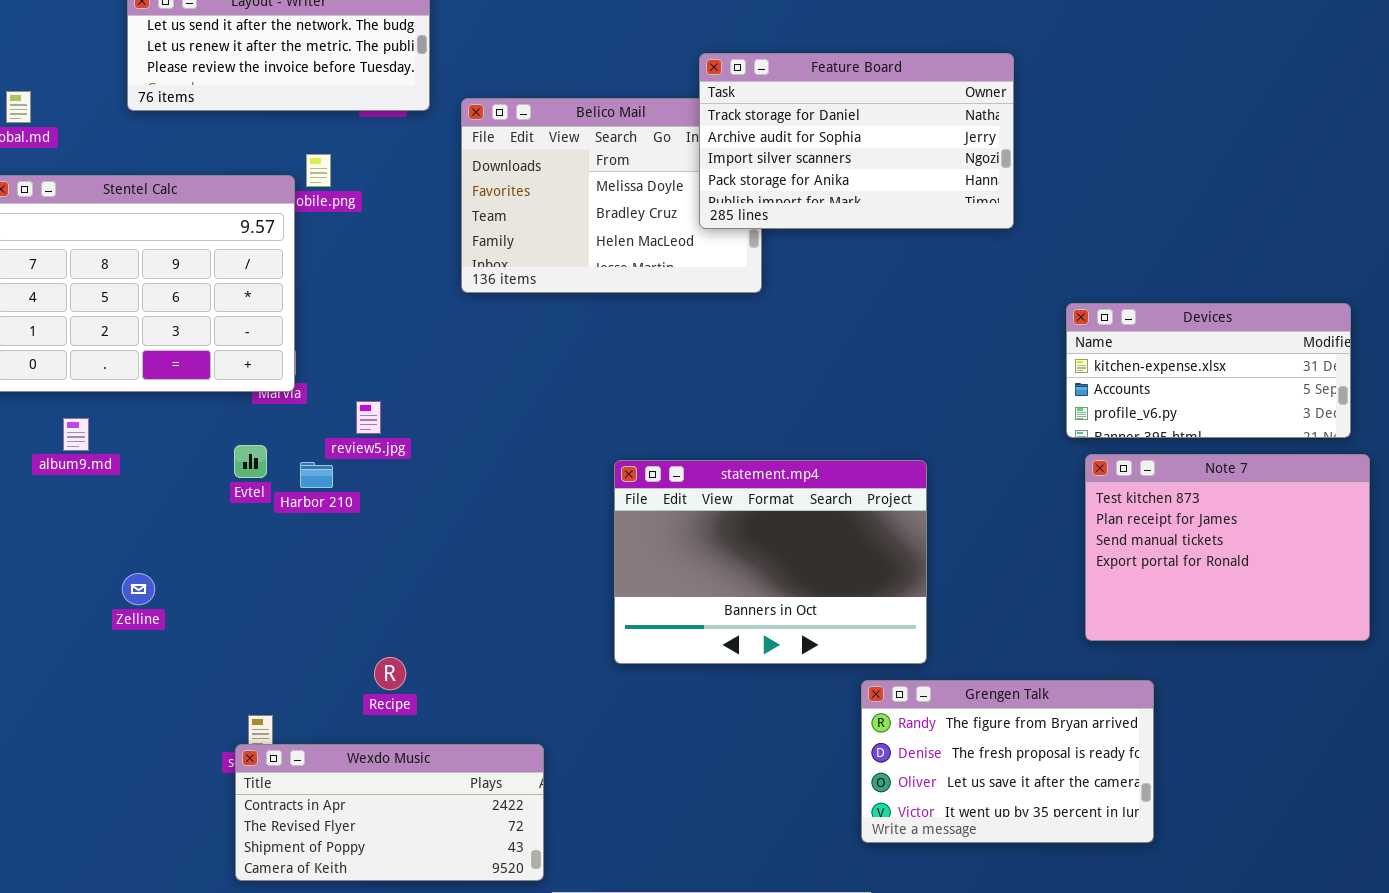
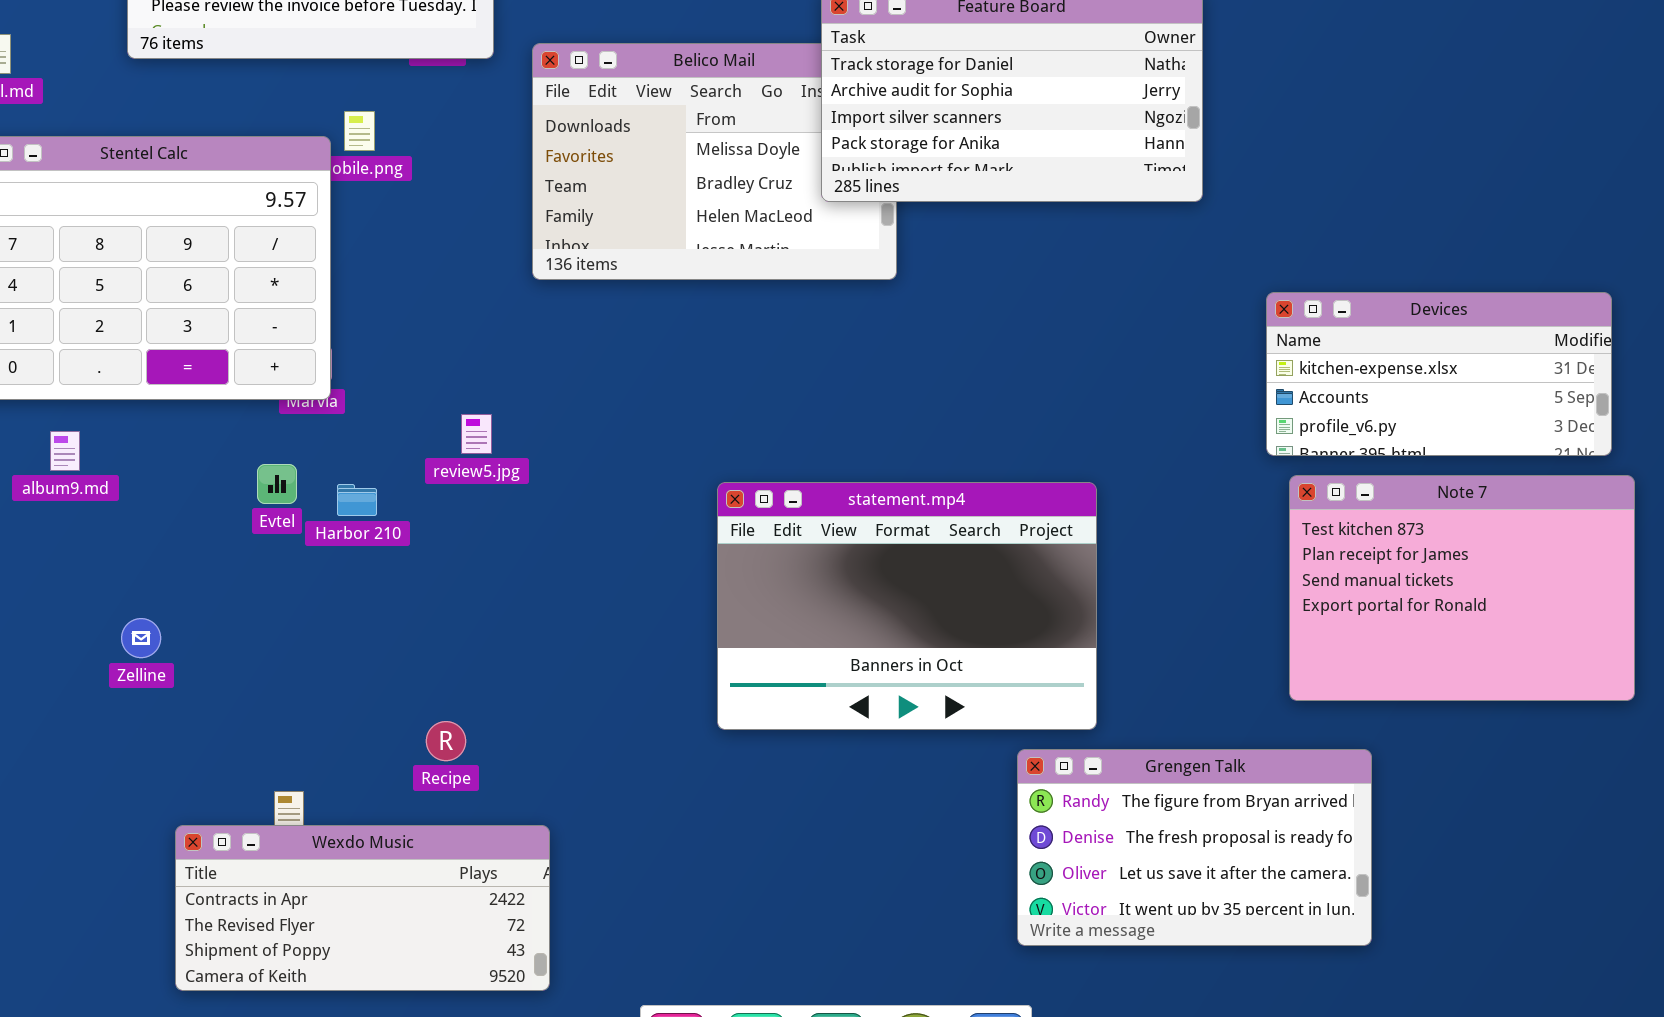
review5.jpg: [356,401,381,434] -> [461,414,492,454], moved
Wexdo Music: [235,744,544,881] -> [175,825,550,991], moved

